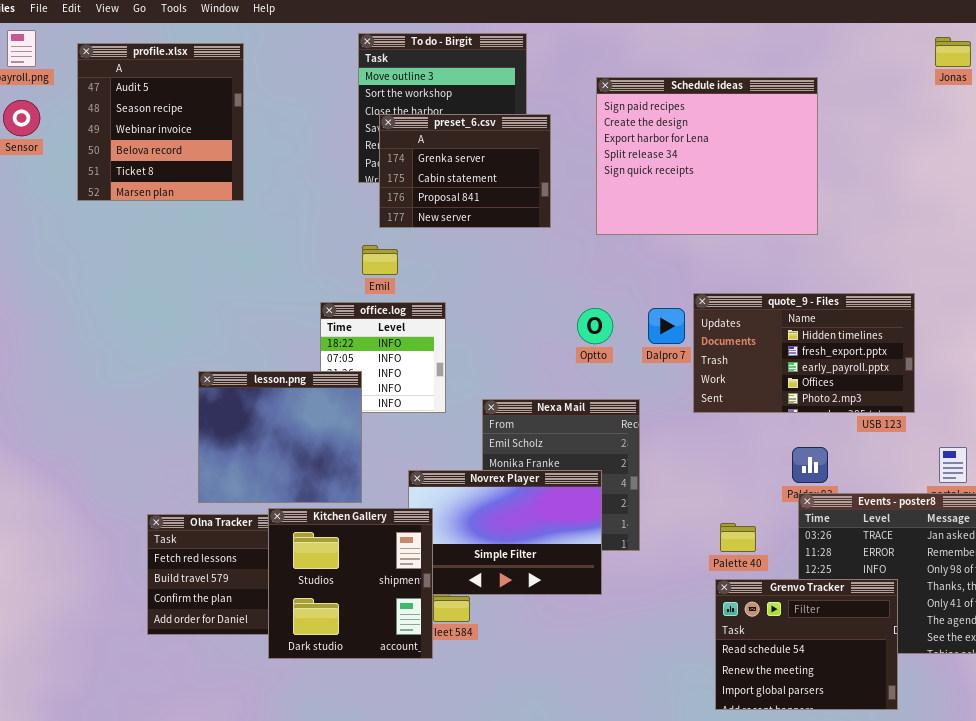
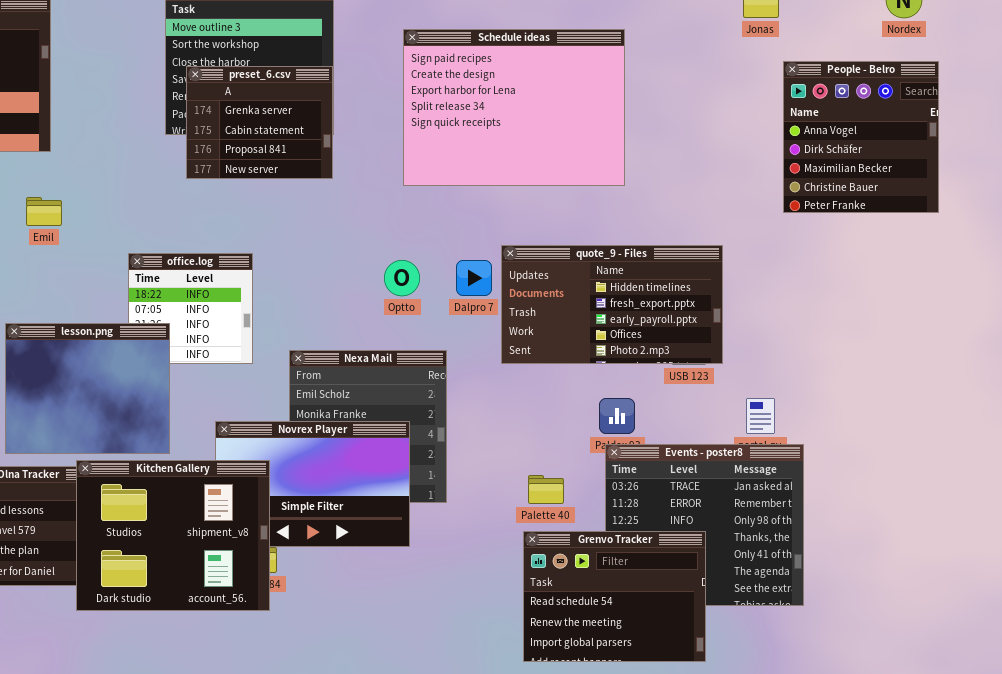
preset_6.csv: [379,114,551,228] -> [186,66,333,179], resized
Emil: [362,245,398,275] -> [26,197,62,226], moved
Kitchen Gallery: [268,508,433,659] -> [76,460,270,611], resized

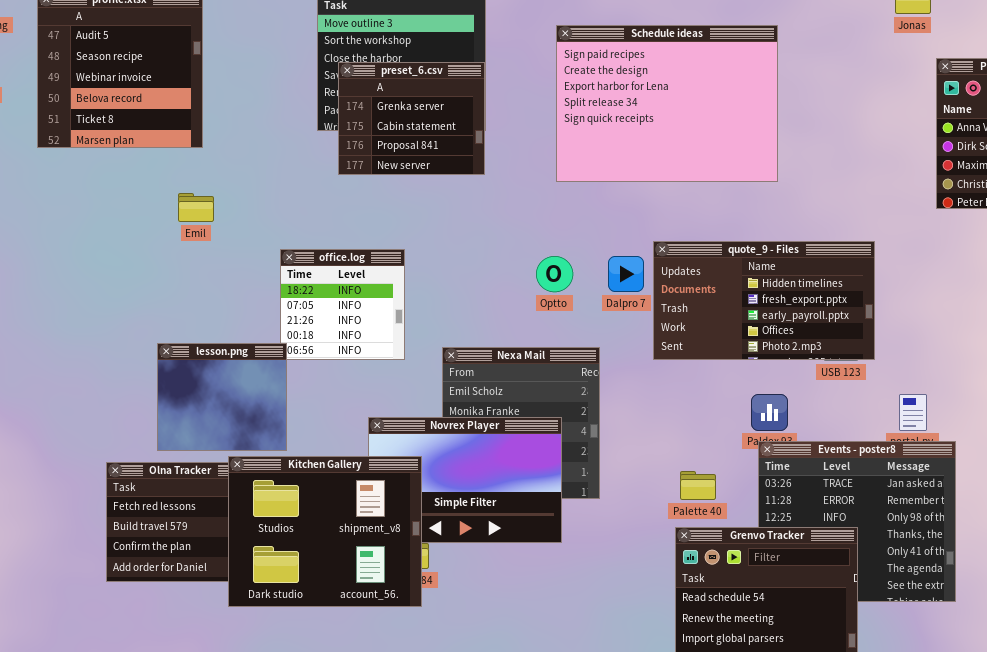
lesson.png: [5,323,170,454] -> [157,343,287,451], resized

